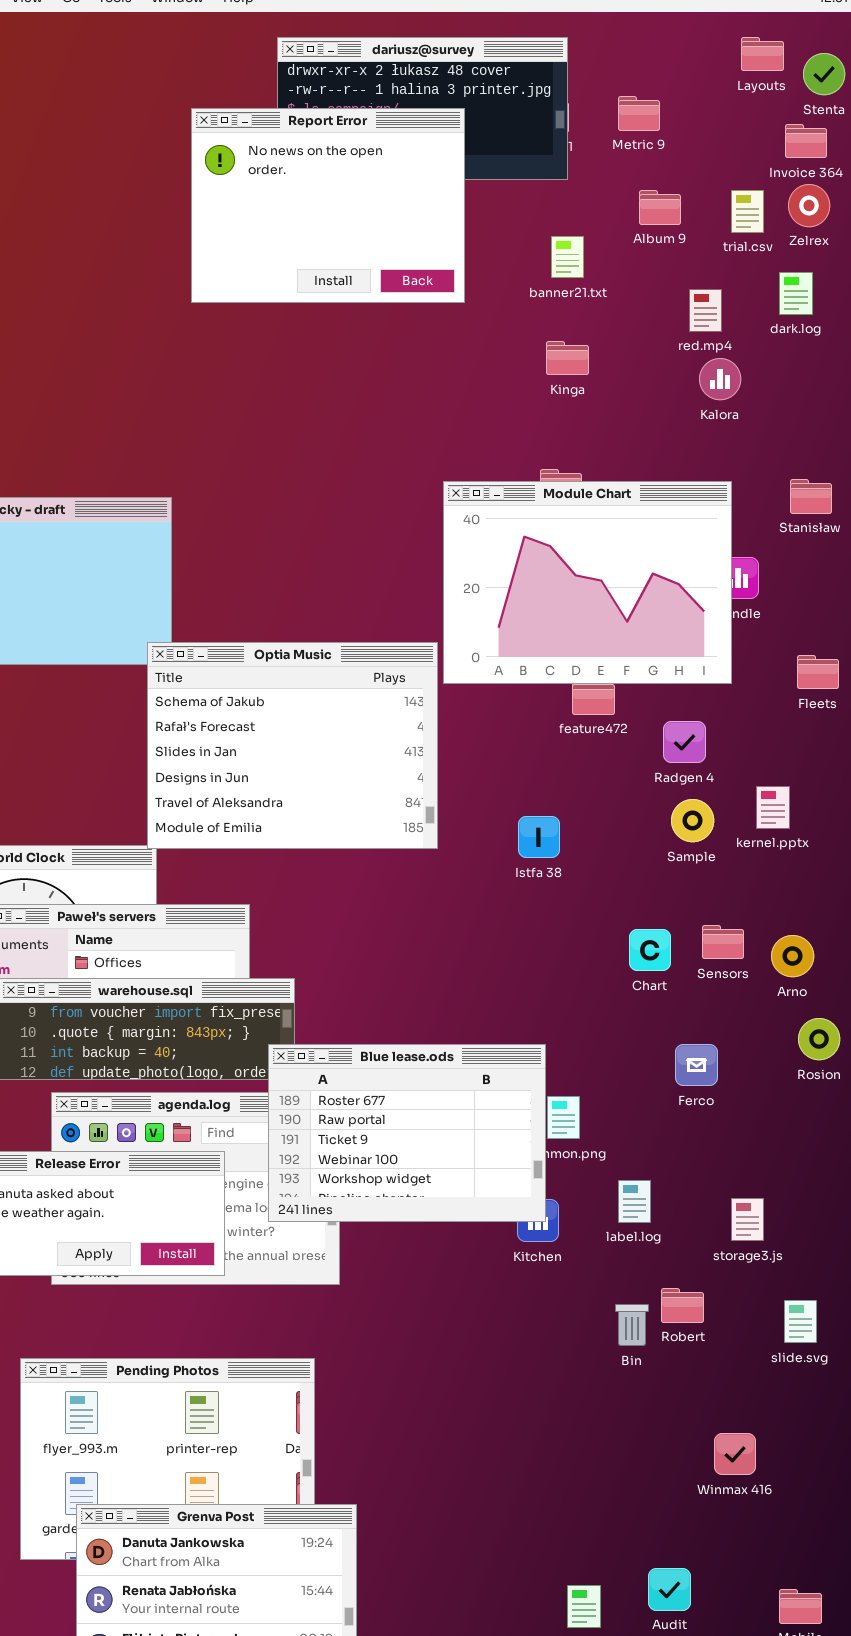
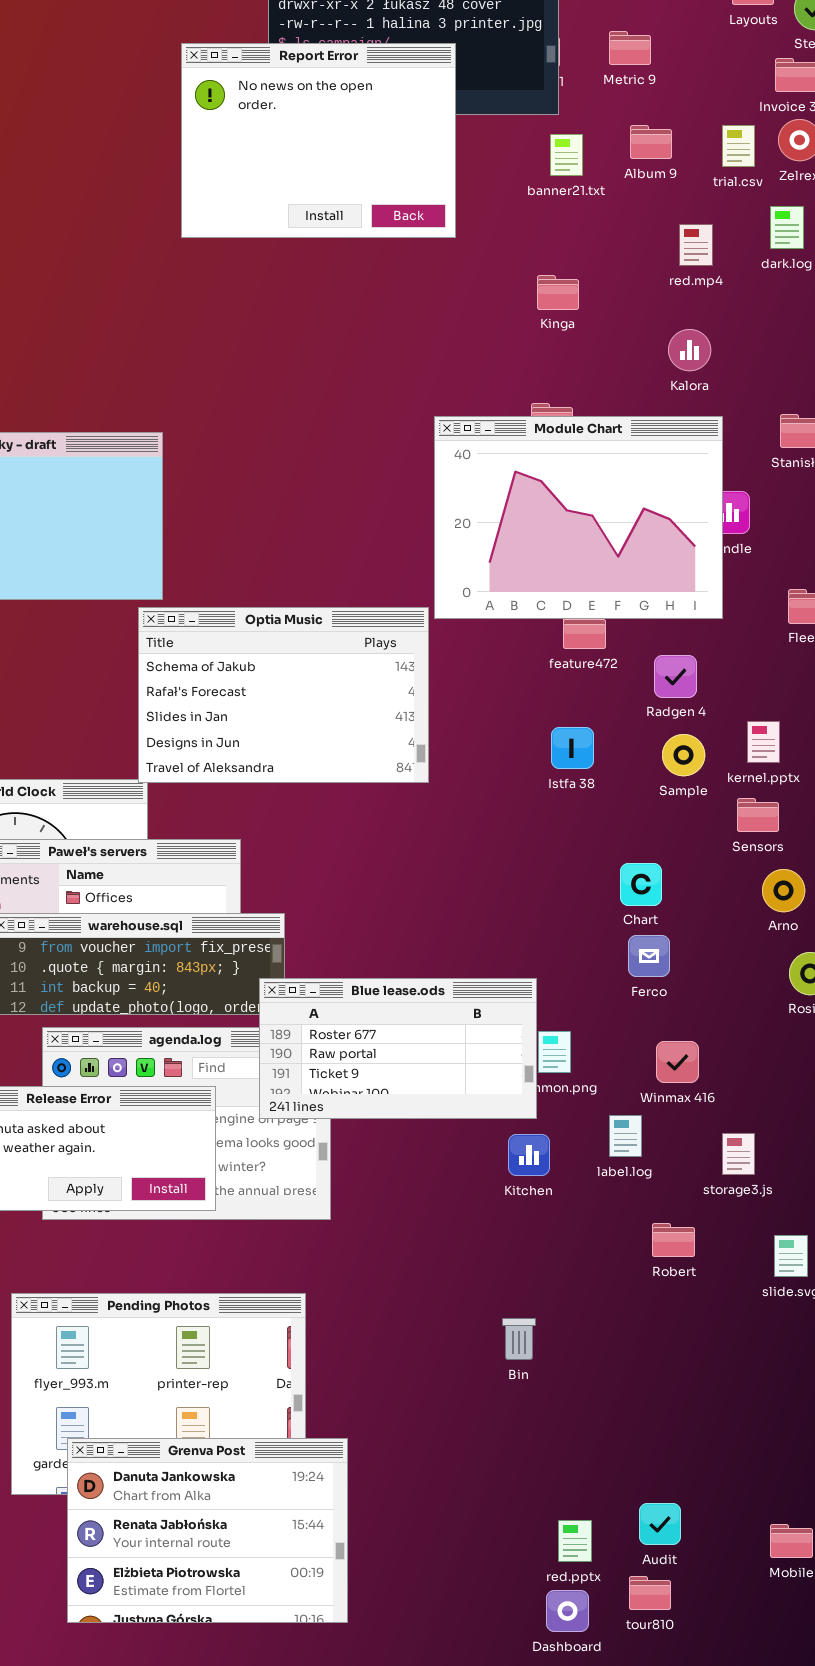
banner21.txt: [551,236,584,278] -> [550,134,583,176], moved
Kalora: [699,358,741,400] -> [668,329,711,371], moved
Optia Music: [147,642,438,849] -> [138,607,429,783], resized
Istfa 38: [518,816,560,858] -> [551,727,594,769], moved
Sensors: [702,925,744,959] -> [737,798,779,832], moved
Blue lease.ods: [268,1044,546,1222] -> [259,978,537,1119], resized
Ferco: [675,1044,718,1086] -> [628,935,670,977], moved
Bin: [615,1304,649,1346] -> [502,1318,536,1360], moved
Winmax 416: [714,1433,756,1475] -> [656,1041,699,1083], moved

